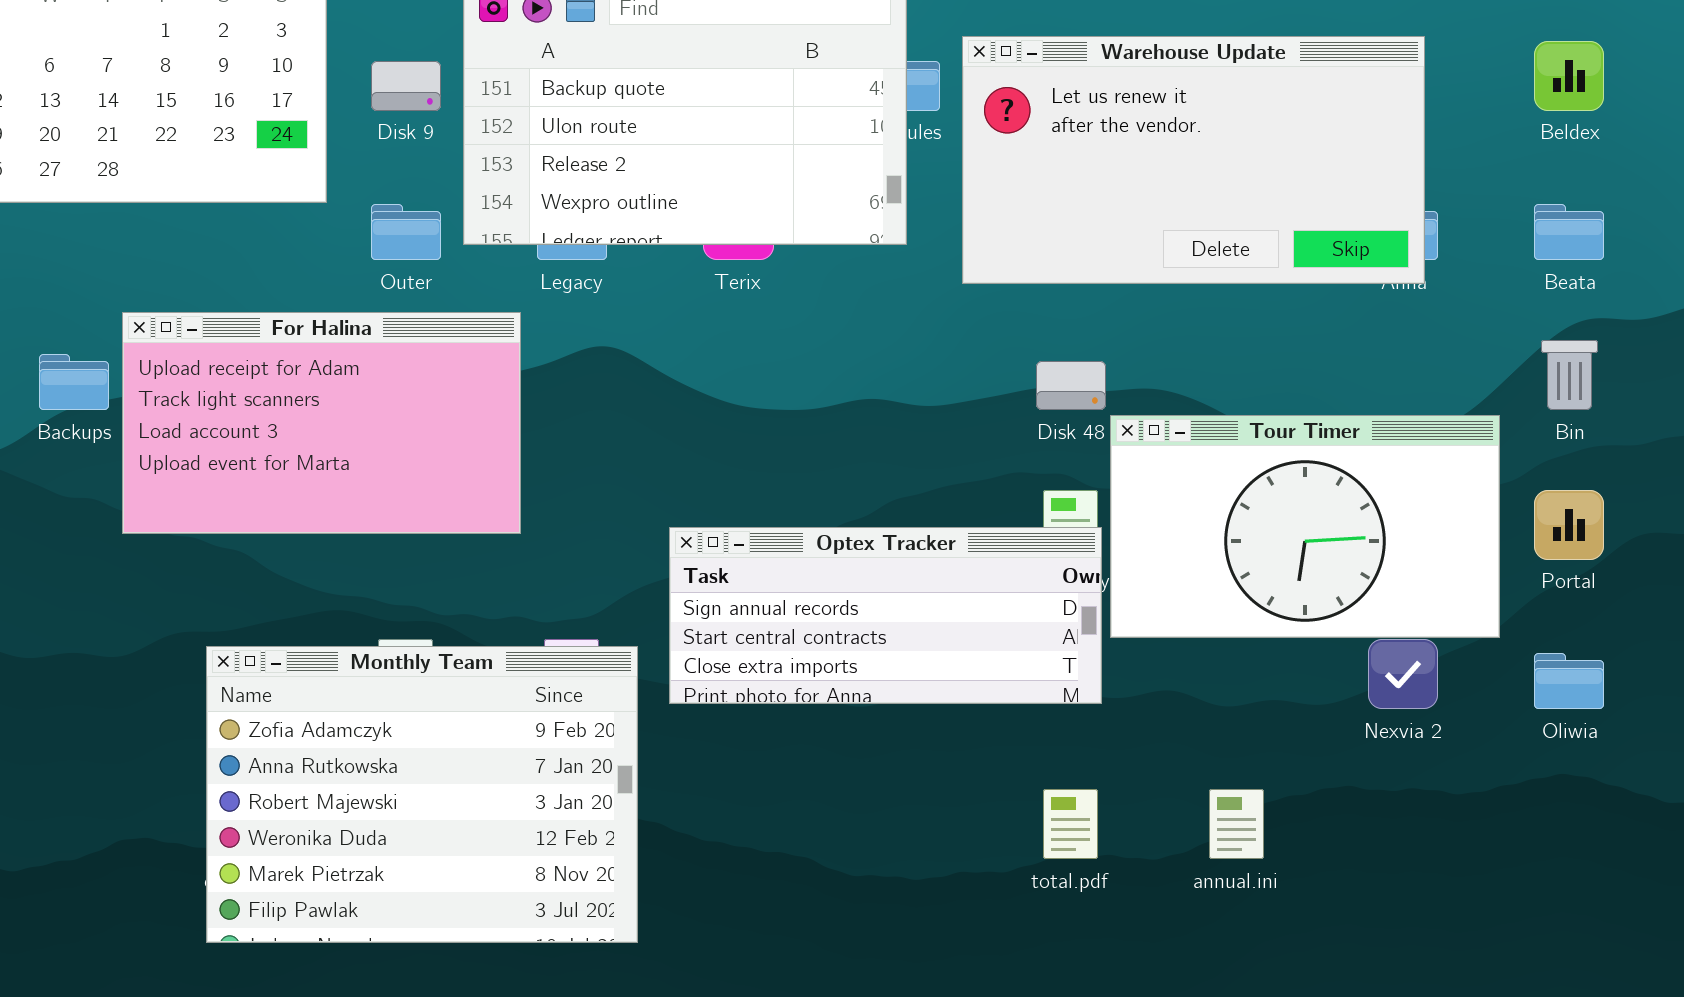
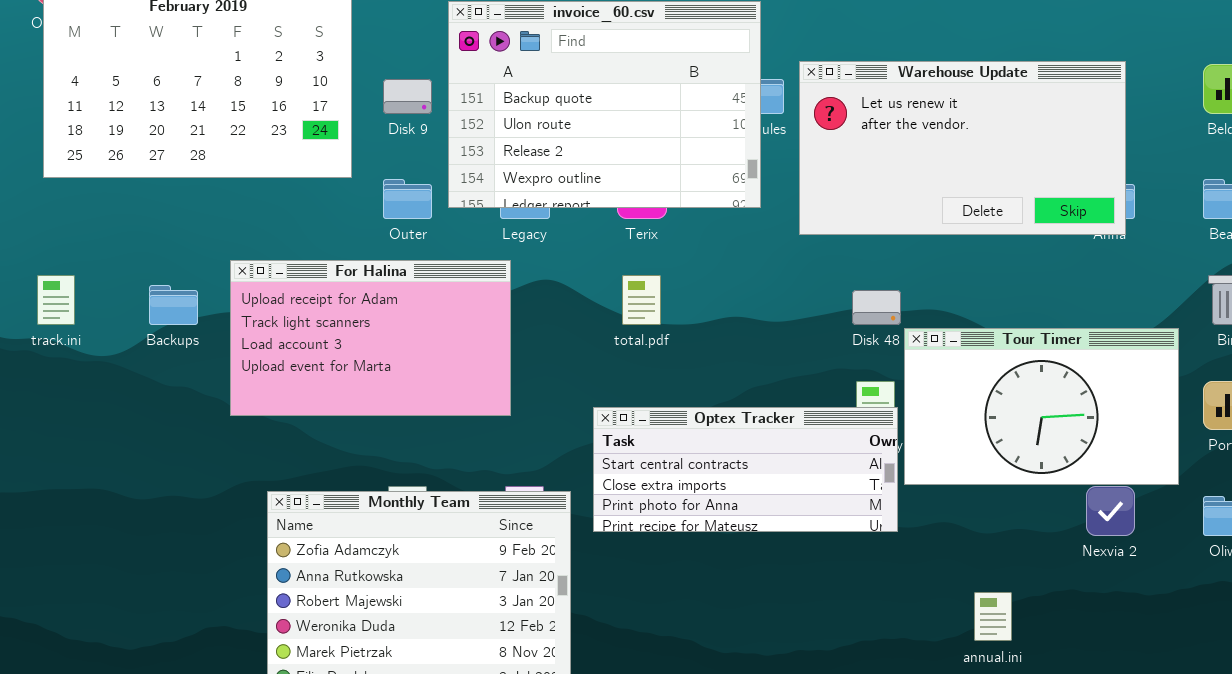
For Halina: [122,312,521,534] -> [230,260,511,416], moved
Optex Tracker: [669,527,1102,704] -> [593,407,898,532], scrolled down 1 row
total.pdf: [1043,789,1098,859] -> [622,275,661,325], moved

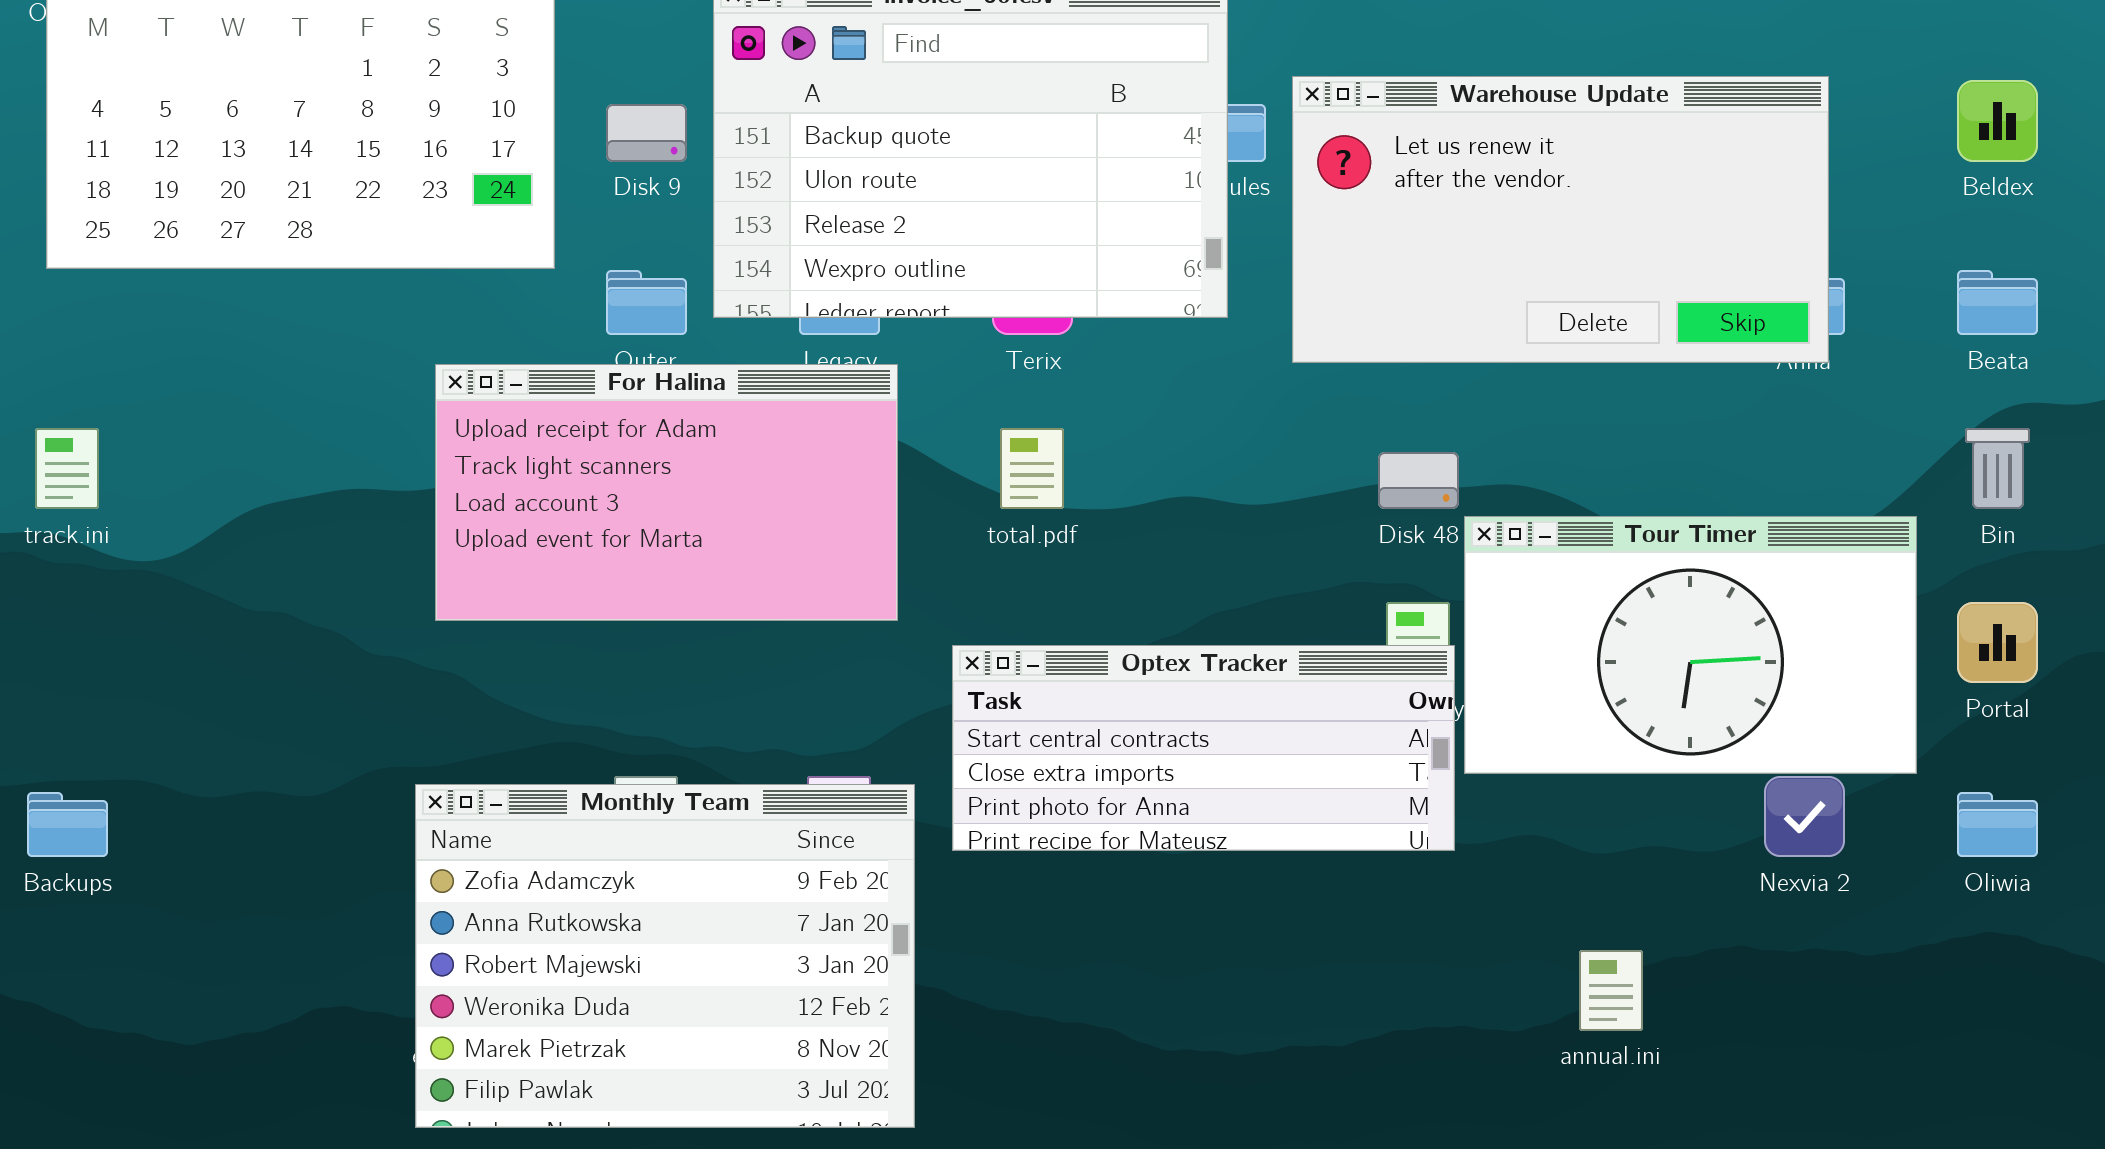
For Halina: [230,260,511,416] -> [435,364,898,621], moved
Backups: [149,285,198,325] -> [27,792,108,857], moved

